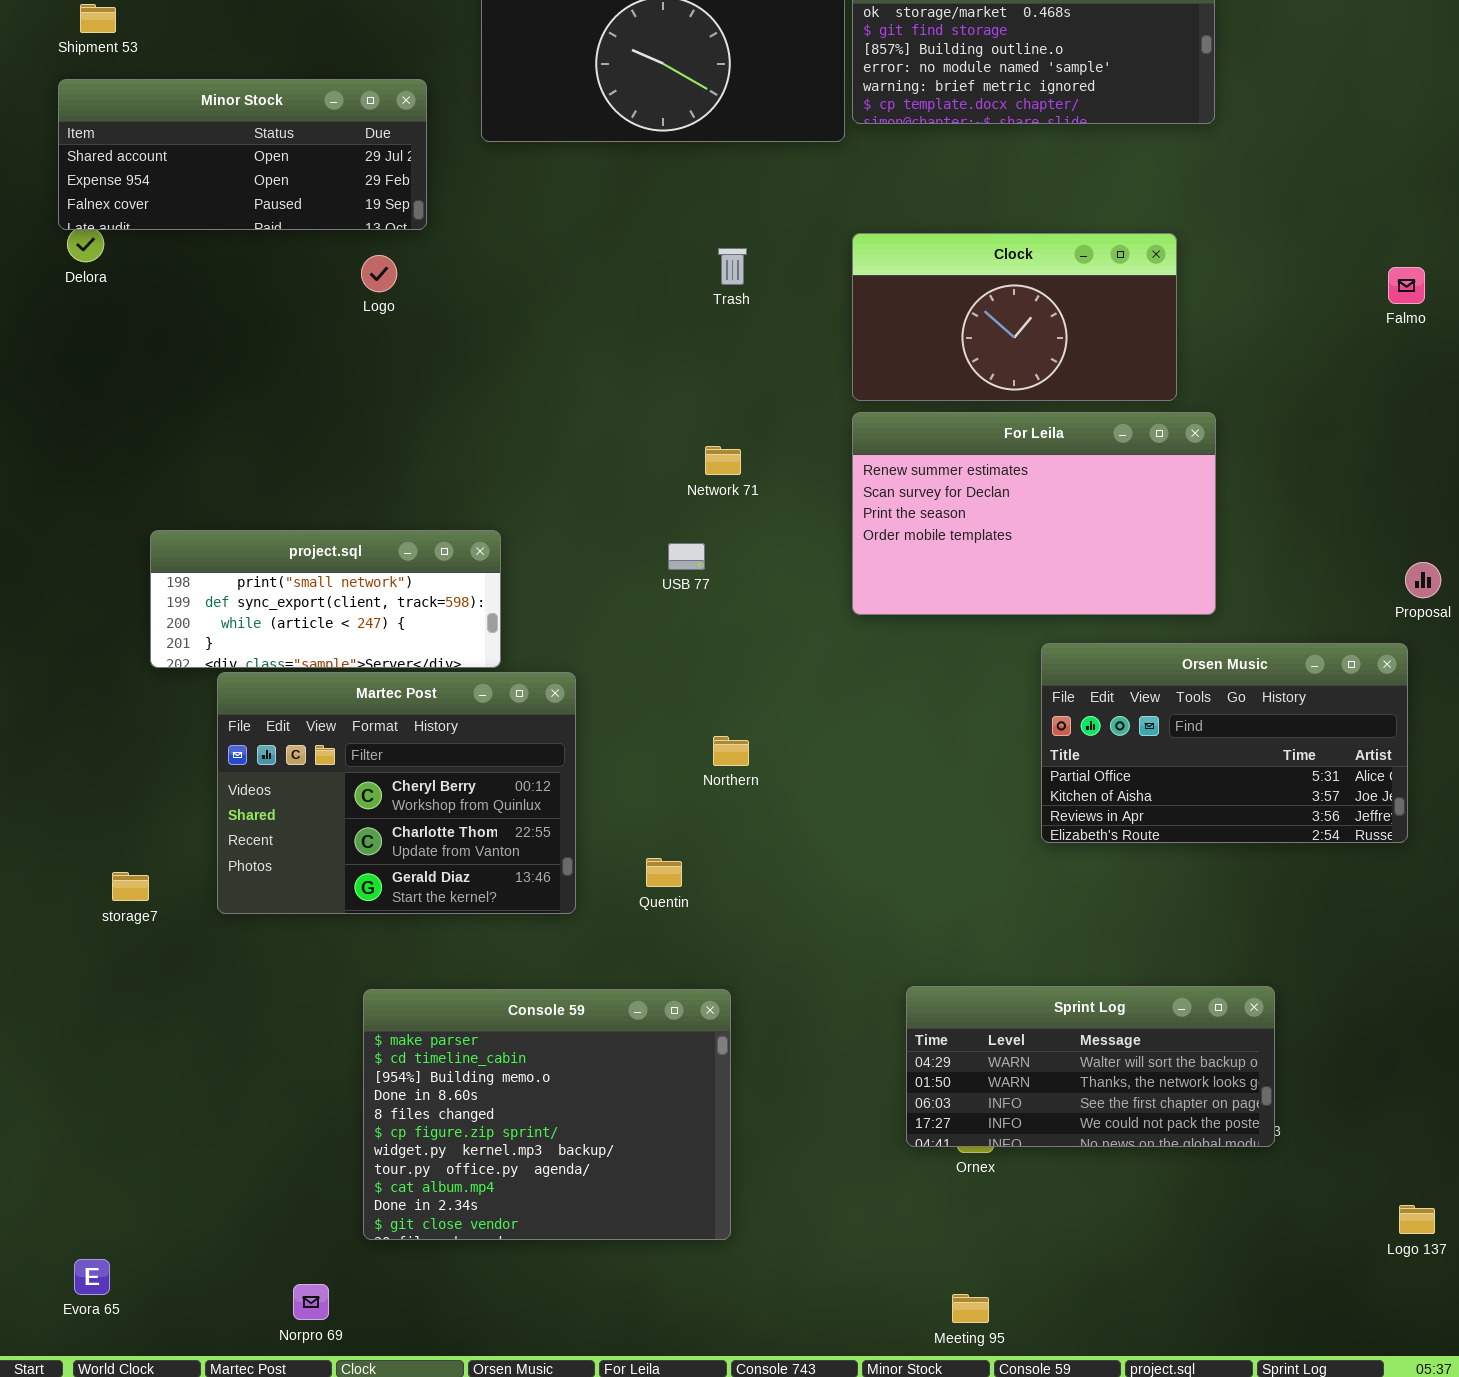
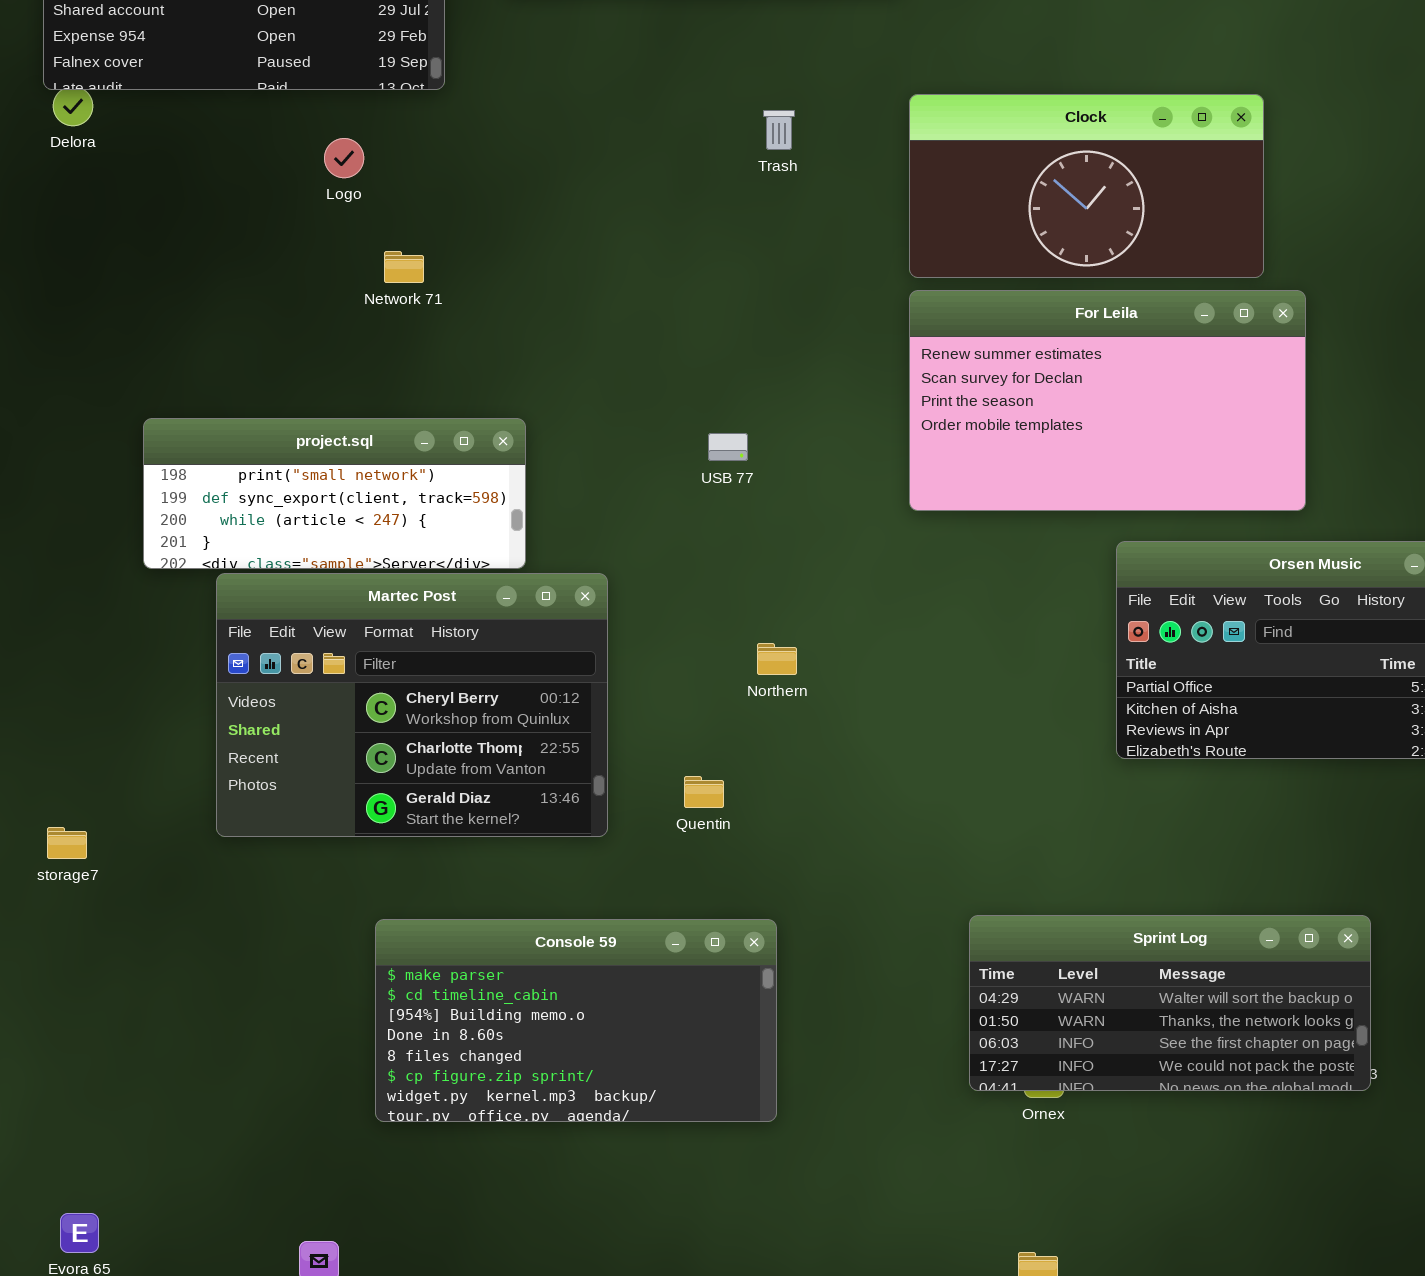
Logo: [361,255,397,292] -> [324,138,364,178], moved
Network 71: [705,446,741,475] -> [384,251,424,283], moved
storage7: [112,872,149,901] -> [47,827,87,859], moved
Console 59: [363,989,731,1240] -> [375,919,777,1122], resized

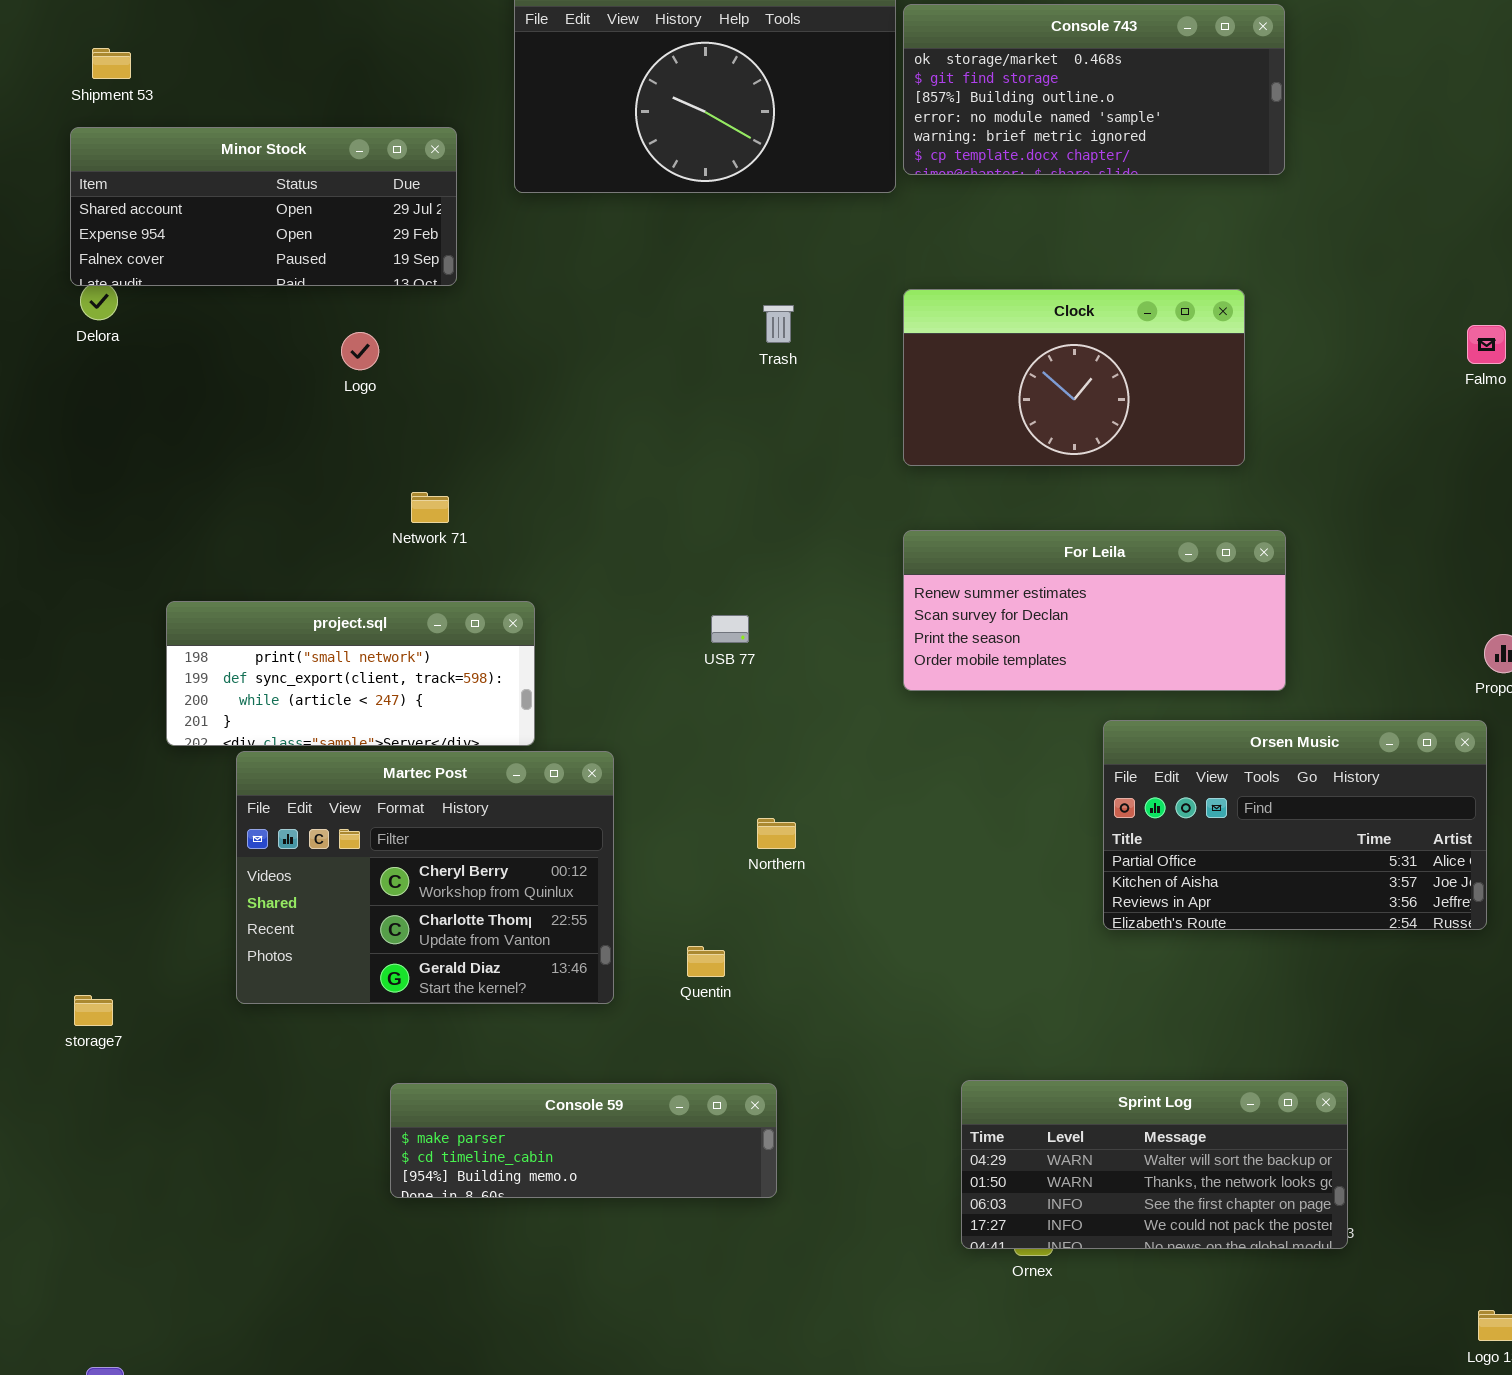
Network 71: [384,251,424,283] -> [411,492,449,523], moved
For Leila: [909,290,1306,511] -> [903,530,1286,691], resized
Console 59: [375,919,777,1122] -> [390,1083,777,1198], resized

